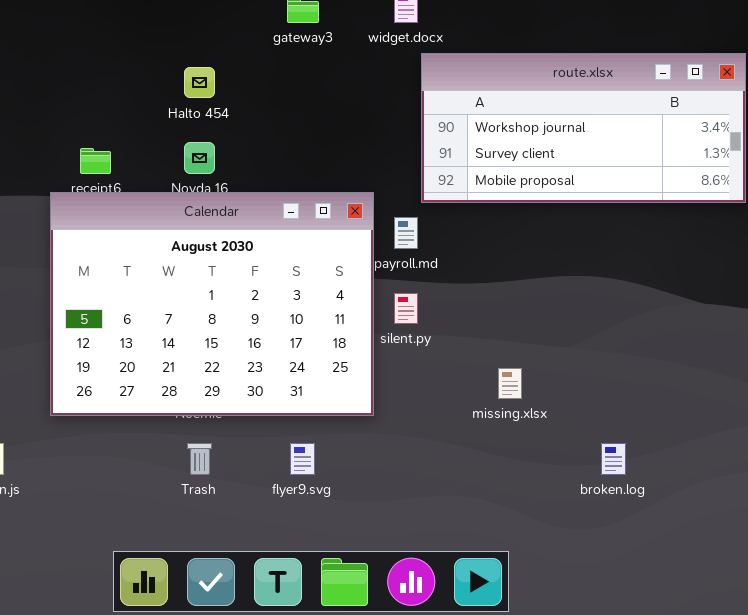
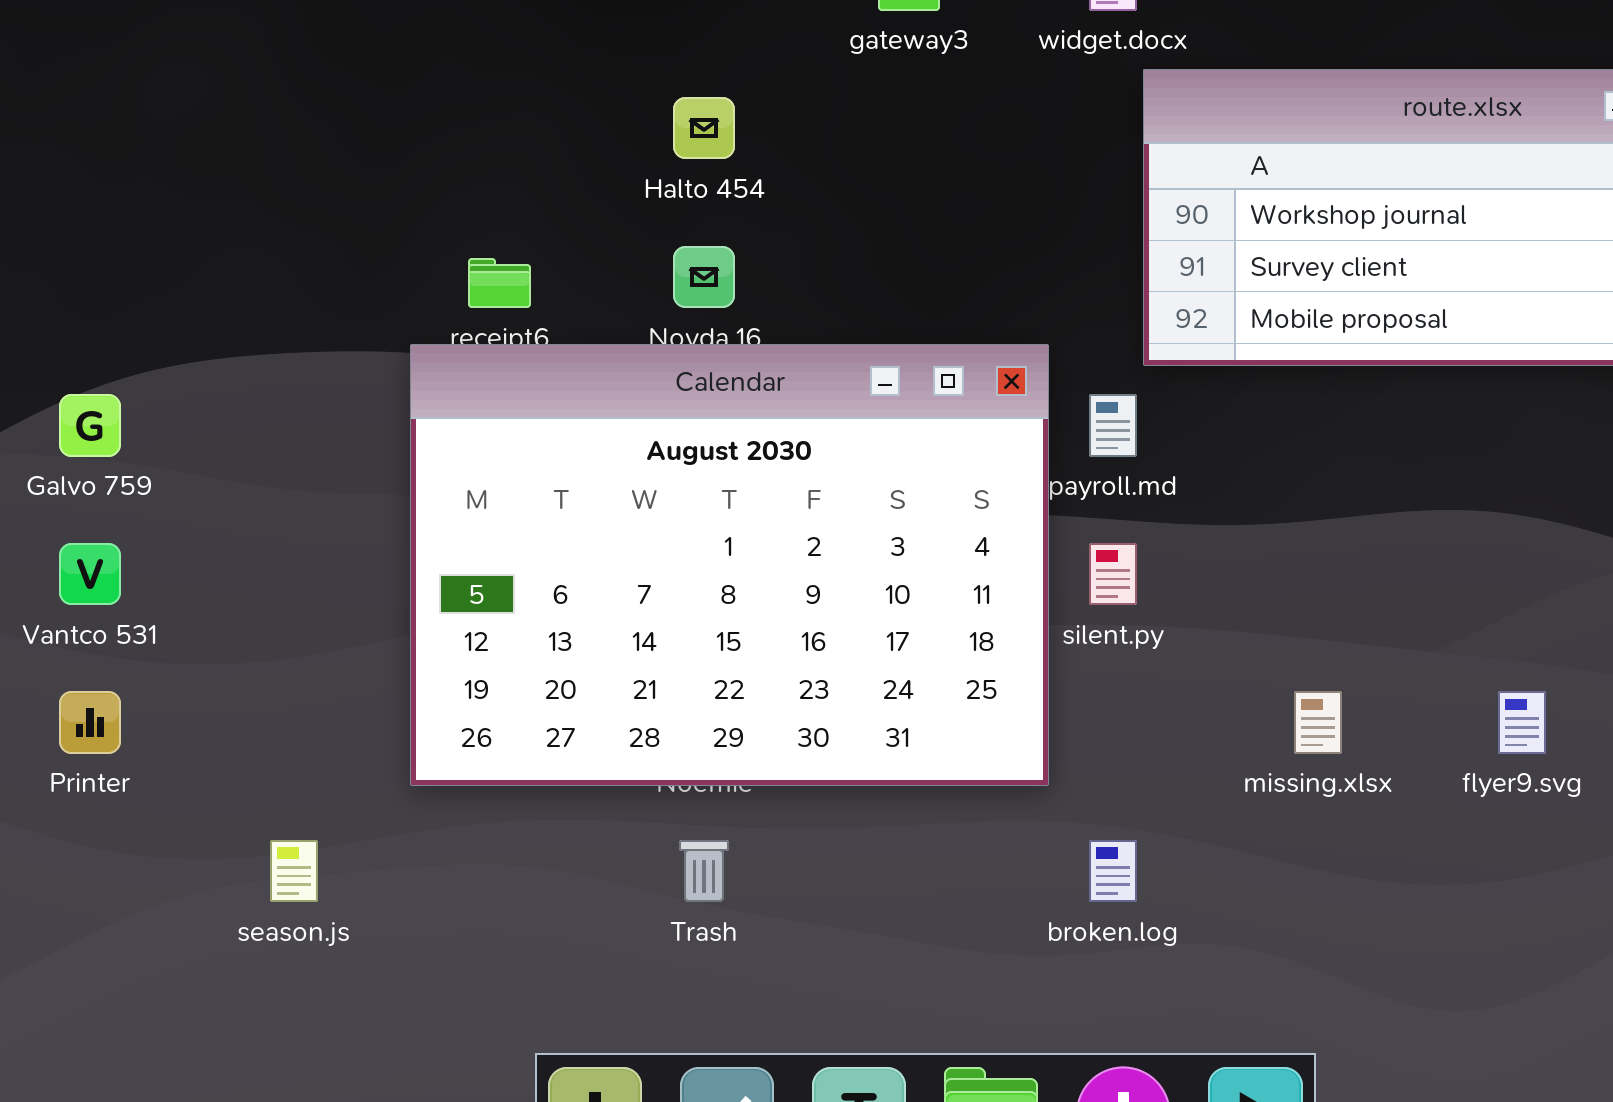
flyer9.svg: [290,443,315,475] -> [1498,691,1546,754], moved
broken.log: [601,443,626,475] -> [1089,840,1137,902], moved

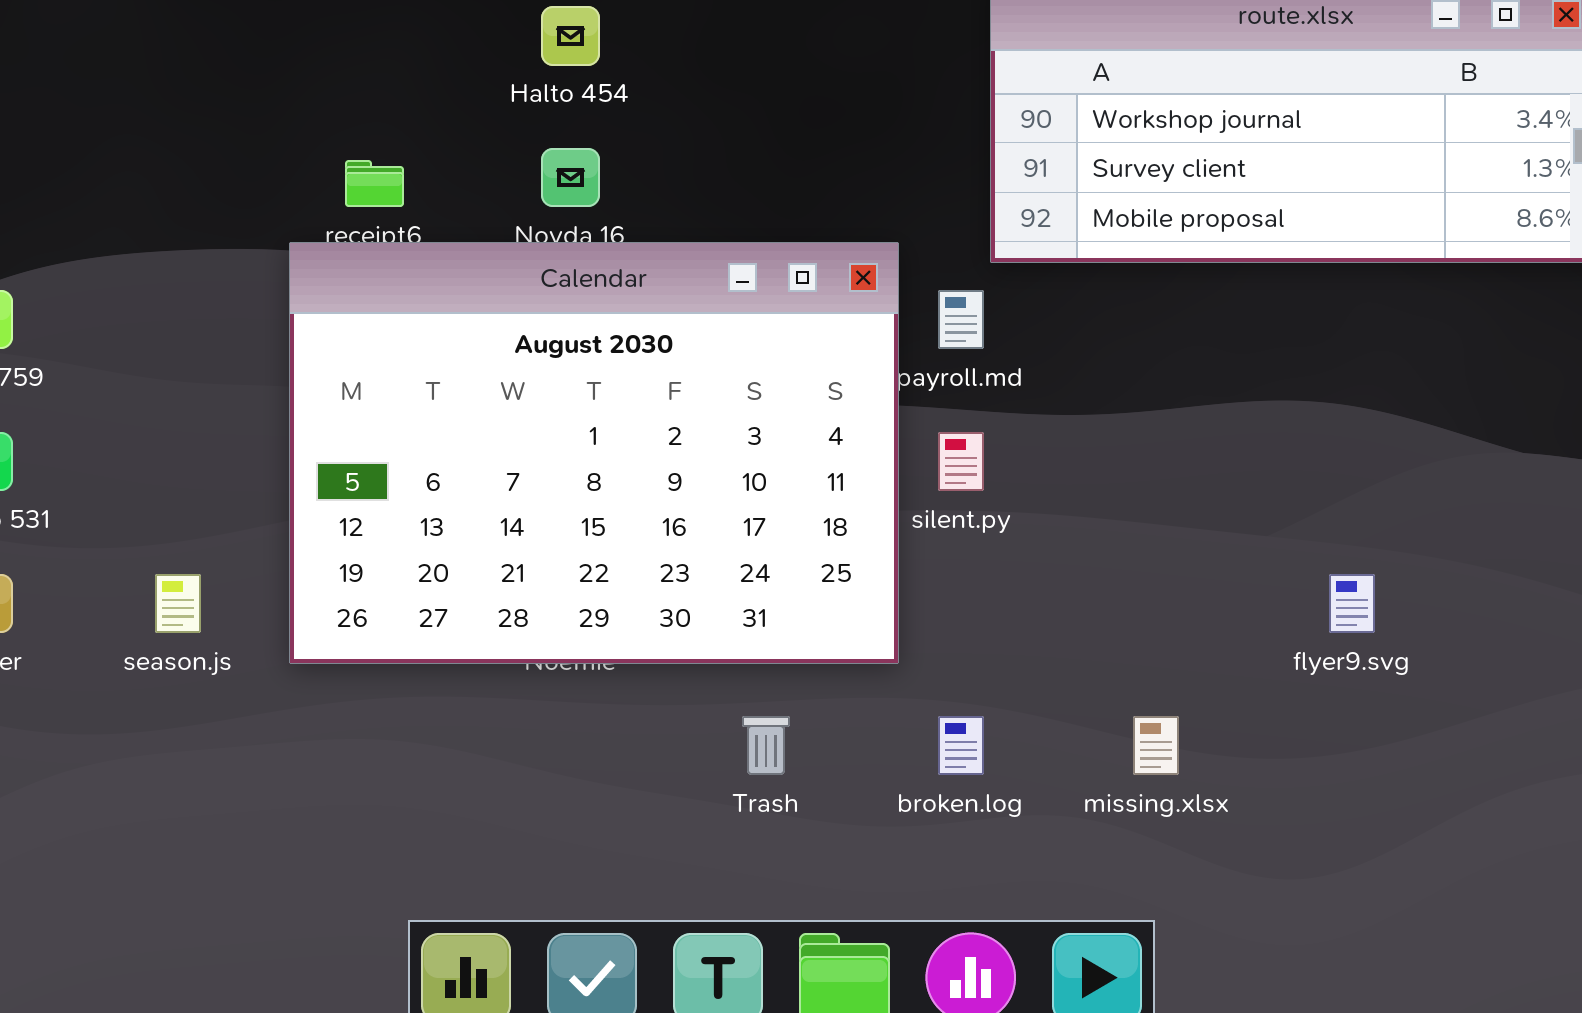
missing.xlsx: [1294,691,1342,754] -> [1133,716,1179,775], moved
season.js: [270,840,318,902] -> [155,574,201,633], moved
Trash: [679,840,729,902] -> [742,716,790,775], moved

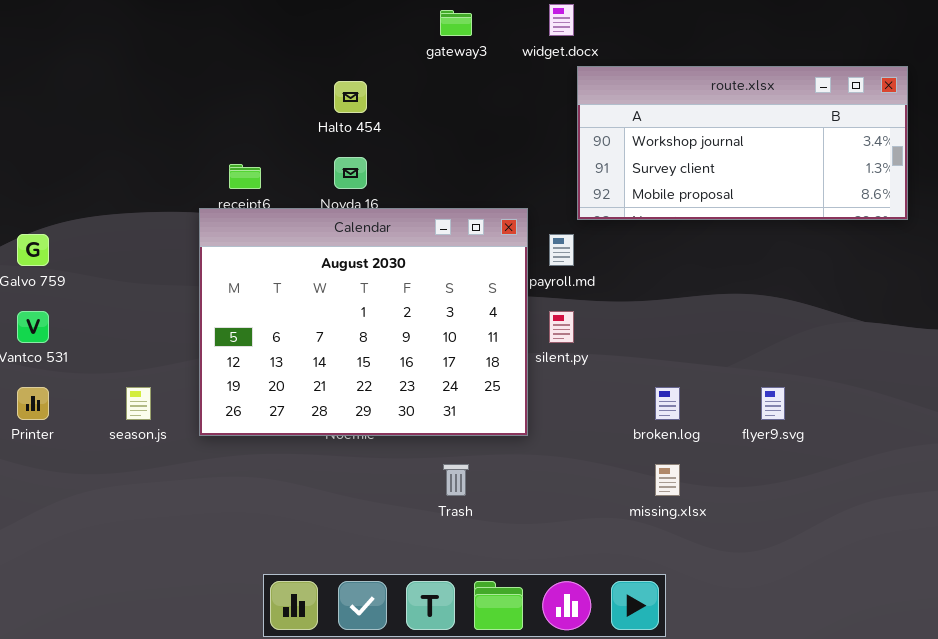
broken.log: [938,716,984,775] -> [655,387,680,420], moved

